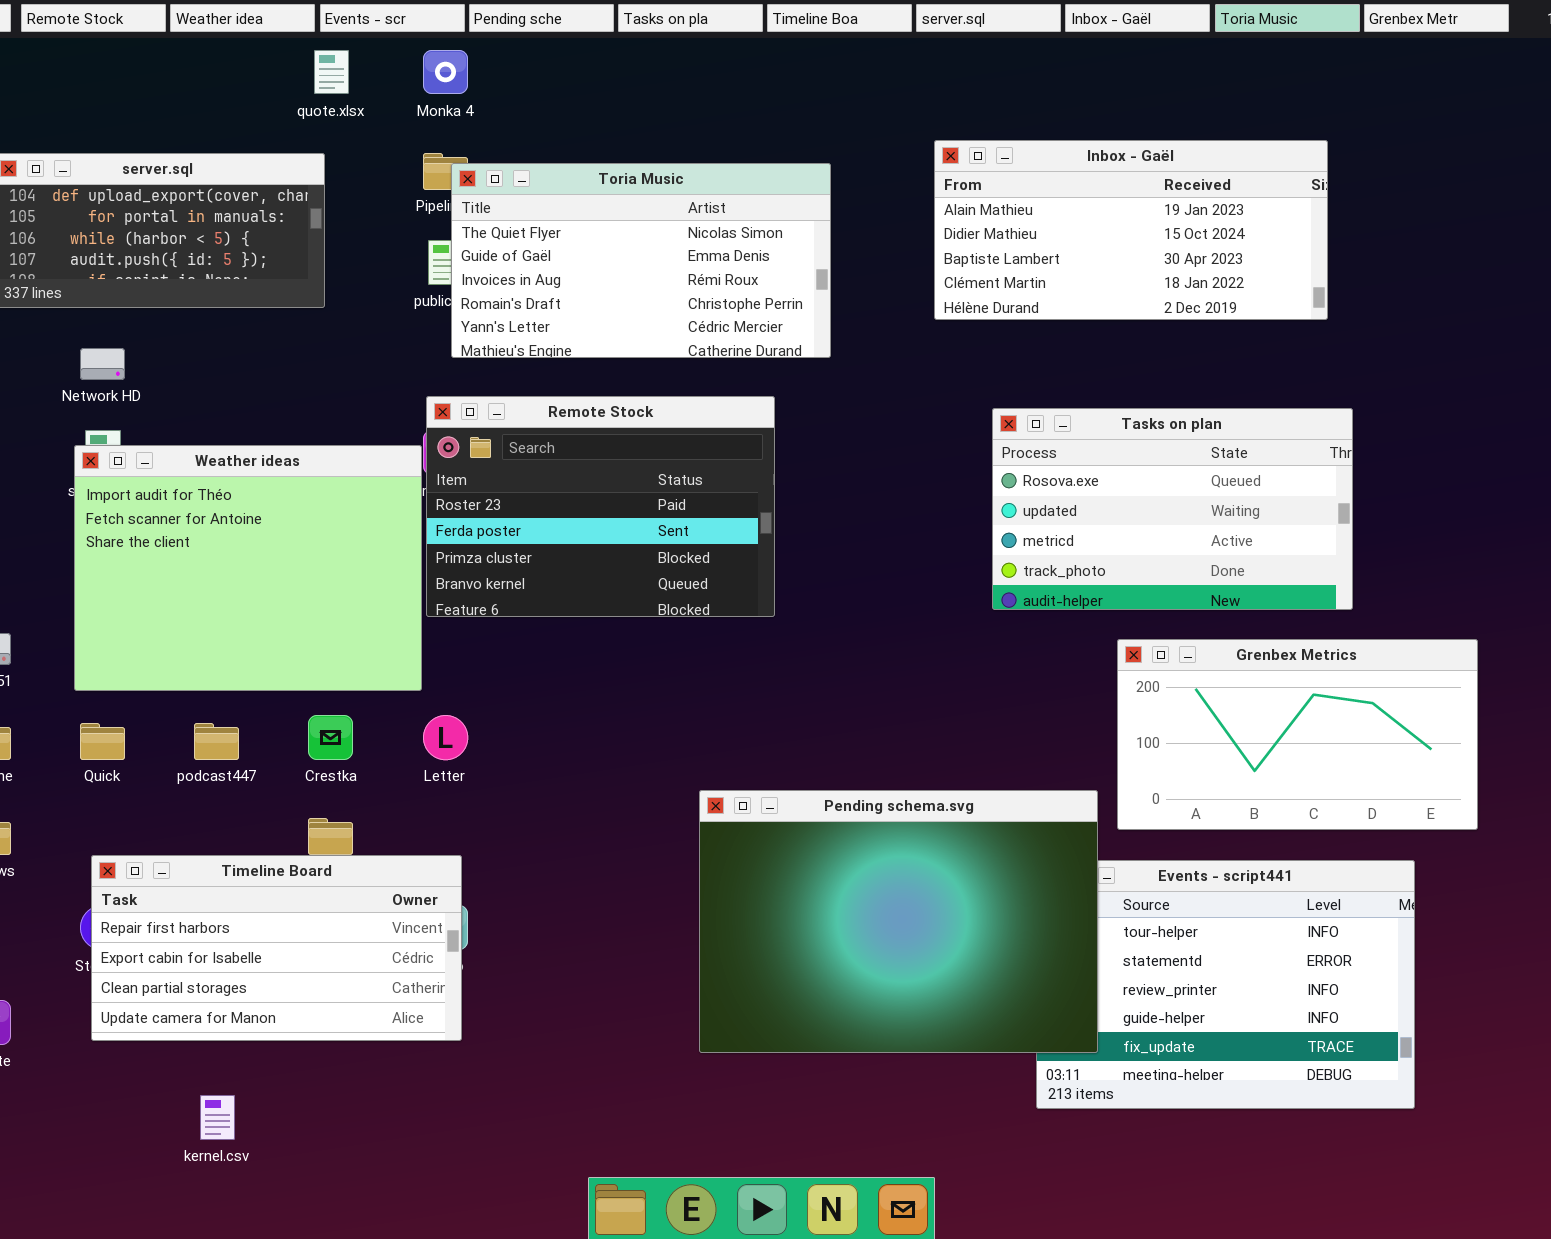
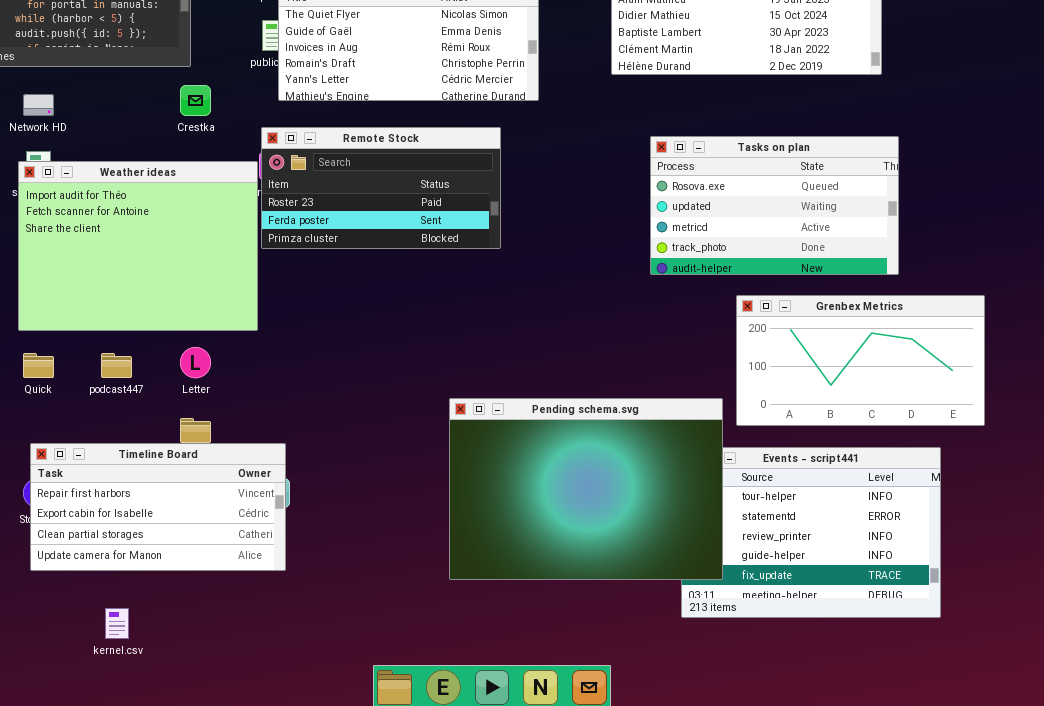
Remote Stock: [426,396,775,617] -> [261,127,501,249], resized
Crestka: [308,715,353,760] -> [180,85,211,116], moved
Letter: [423,715,468,760] -> [180,347,211,378], moved

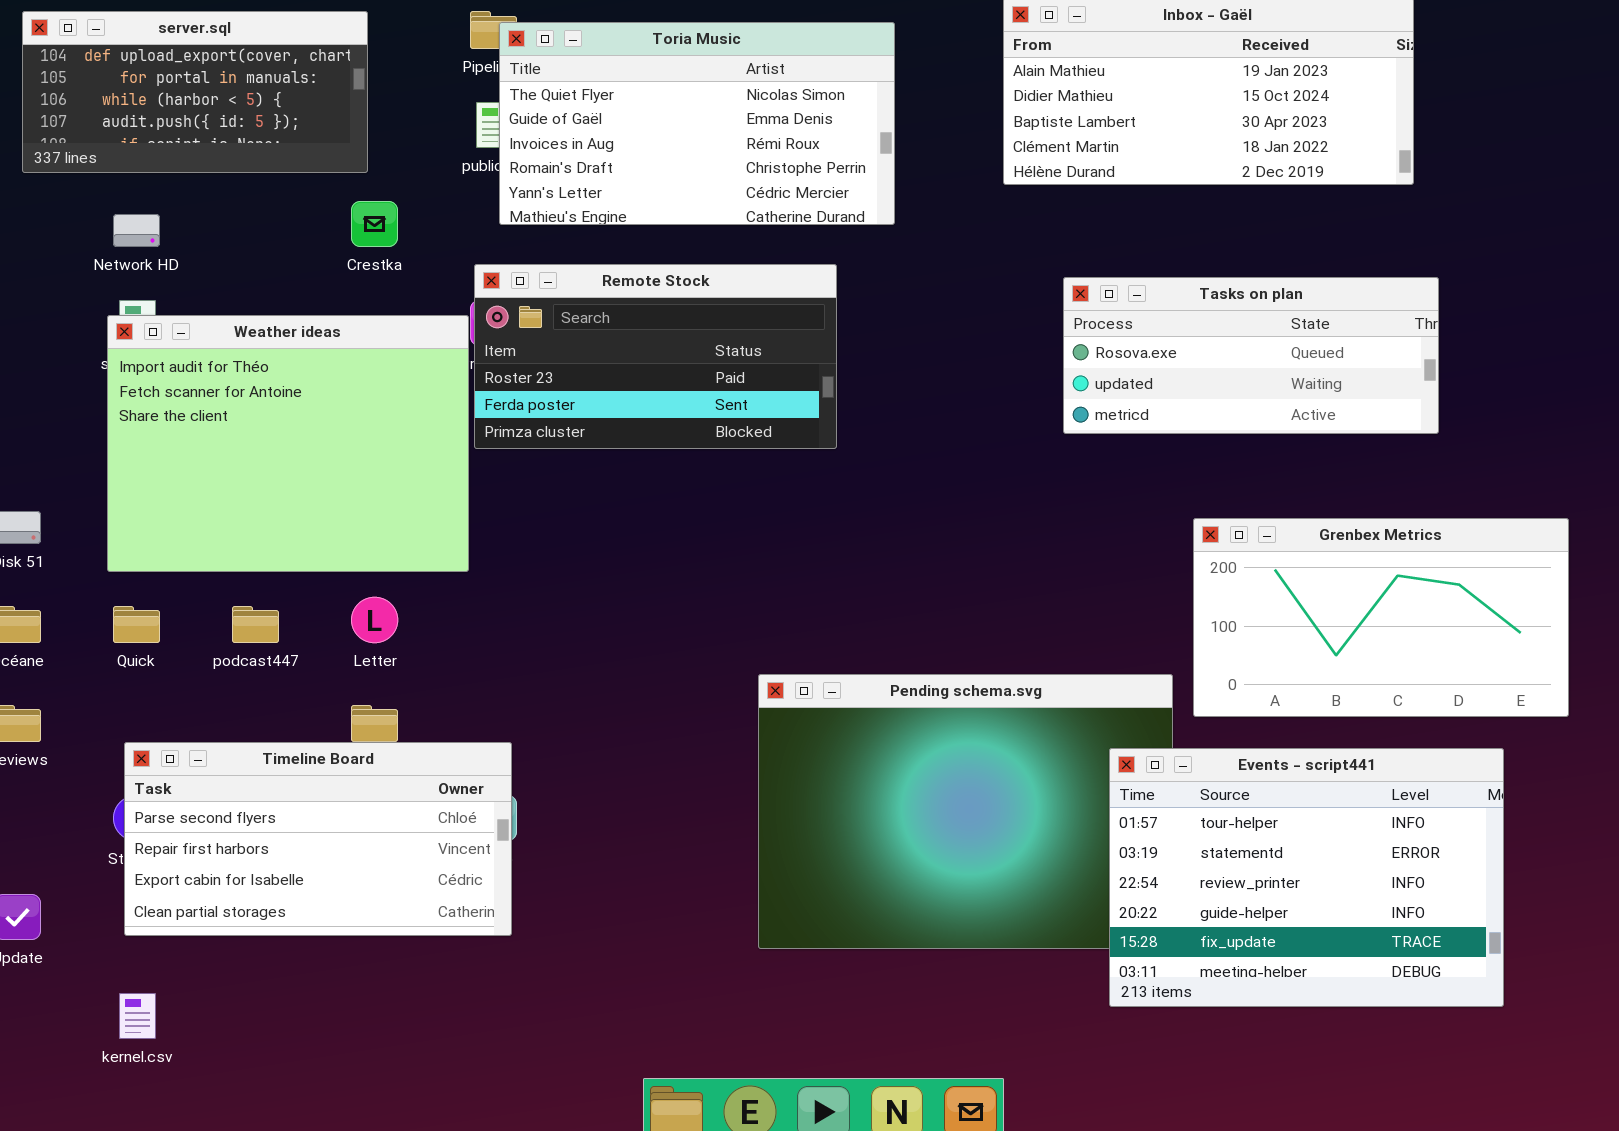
Tasks on plan: [650,136,899,275] -> [1063,277,1439,434], resized
Timeline Board: [30,443,286,571] -> [124,742,512,936], scrolled up 1 row
Events - script441: [681,447,941,618] -> [1109,748,1504,1007], raised
kernel.csv: [105,608,129,639] -> [119,993,156,1039], moved

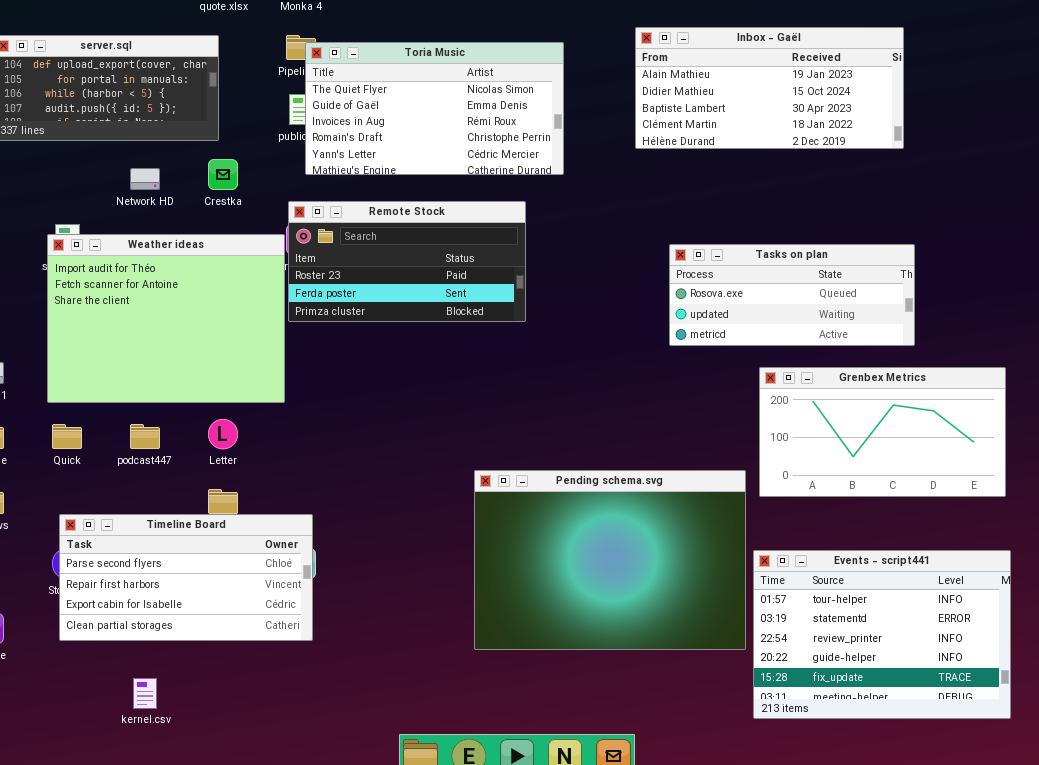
Network HD: [113,214,160,247] -> [130,168,160,190], moved
Tasks on plan: [1063,277,1439,434] -> [669,244,915,346], moved
Events - script441: [1109,748,1504,1007] -> [753,550,1011,719], moved
kernel.csv: [119,993,156,1039] -> [133,678,157,709], moved

